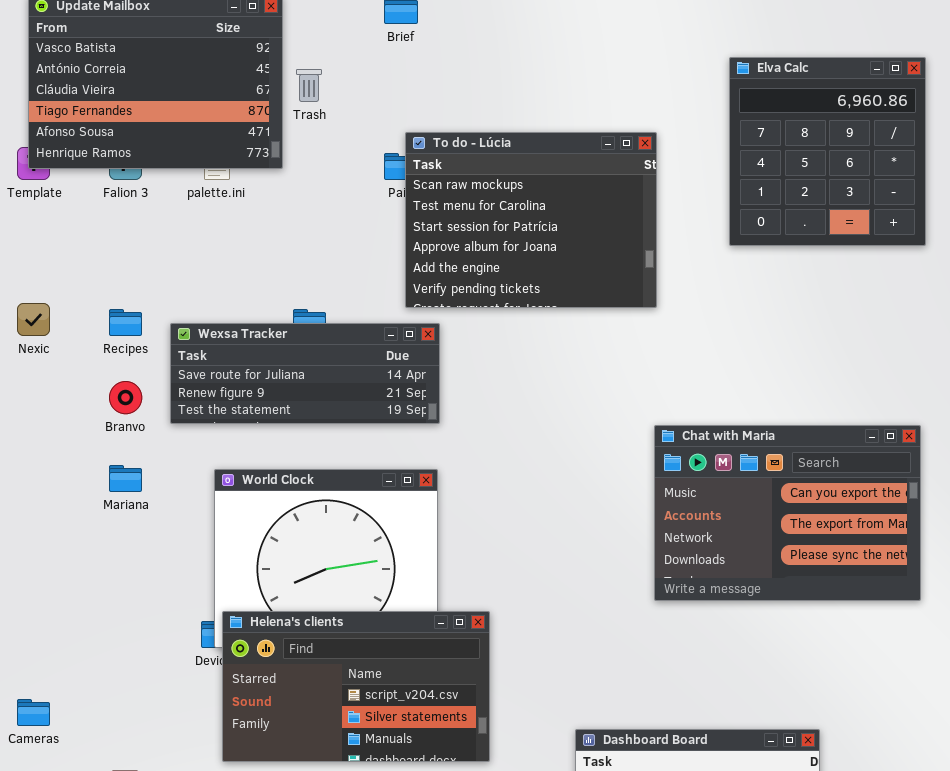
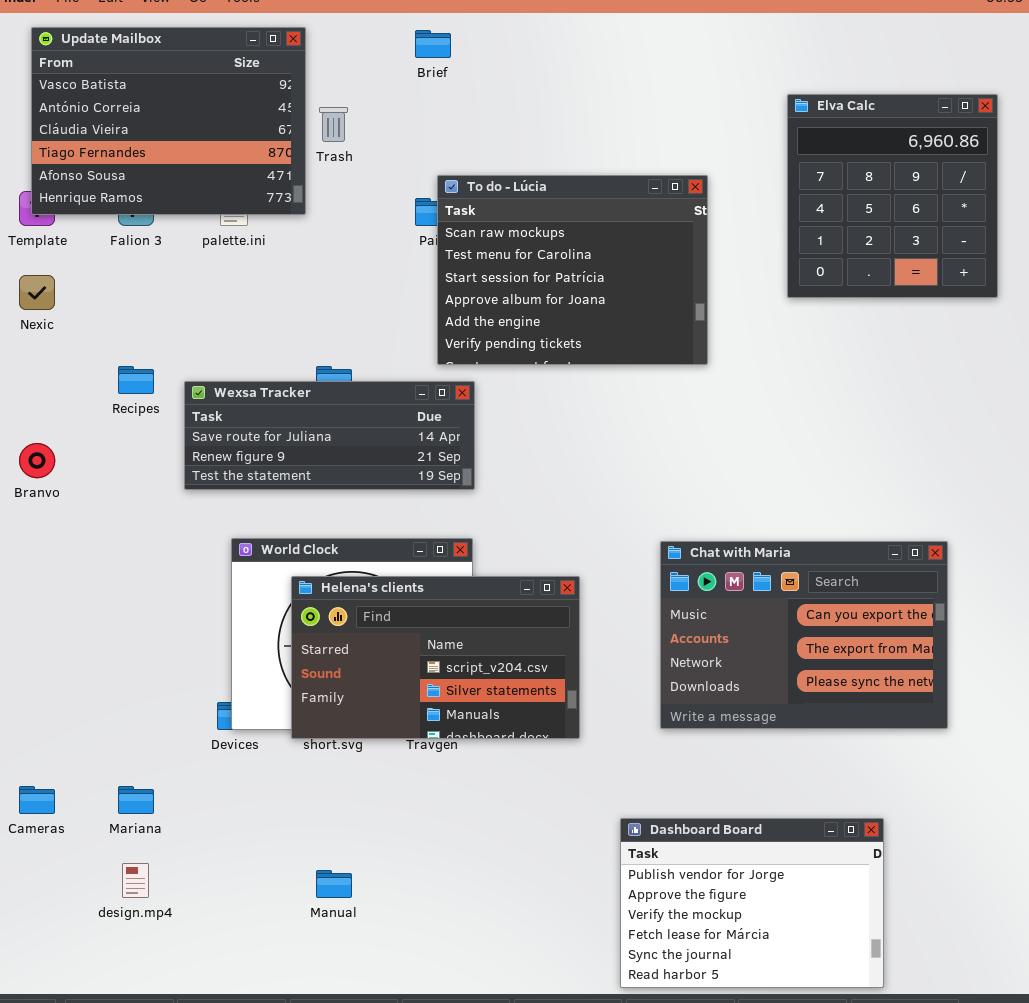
Nexic: [17,303,50,336] -> [19,275,55,310], moved
Branvo: [109,381,142,414] -> [19,443,55,478], moved
Chat with Maria: [654,425,921,601] -> [660,541,948,729], moved
Mariana: [109,465,142,492] -> [118,786,154,814], moved
Helena's clients: [222,611,490,762] -> [291,576,580,739], moved

